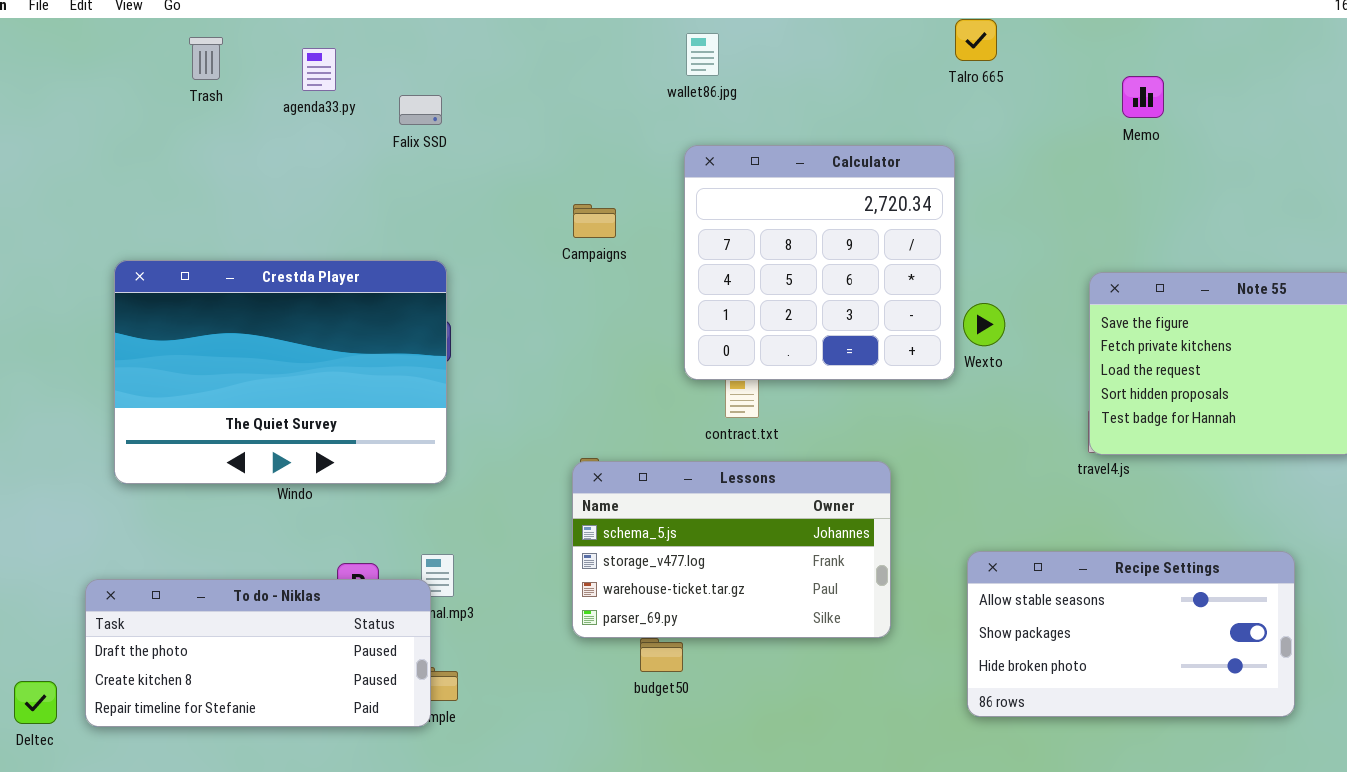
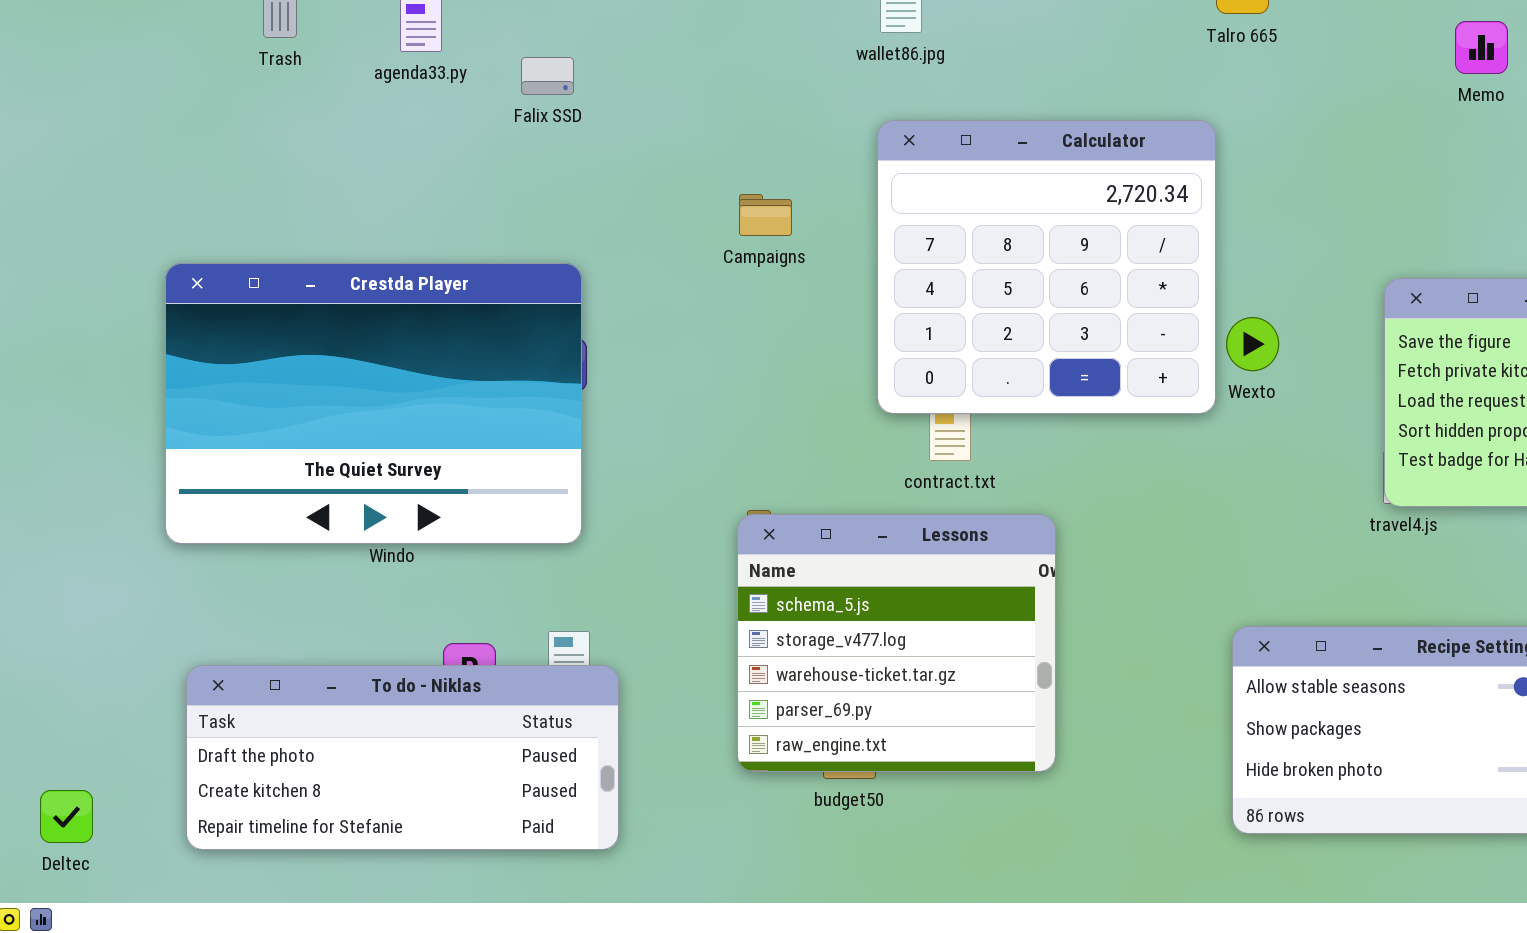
Memo: [1122,76,1164,118] -> [1455,21,1508,74], moved
Lessons: [572,461,891,638] -> [737,514,1056,772], resized
To do - Niklas: [85,579,431,727] -> [186,665,619,850], moved

